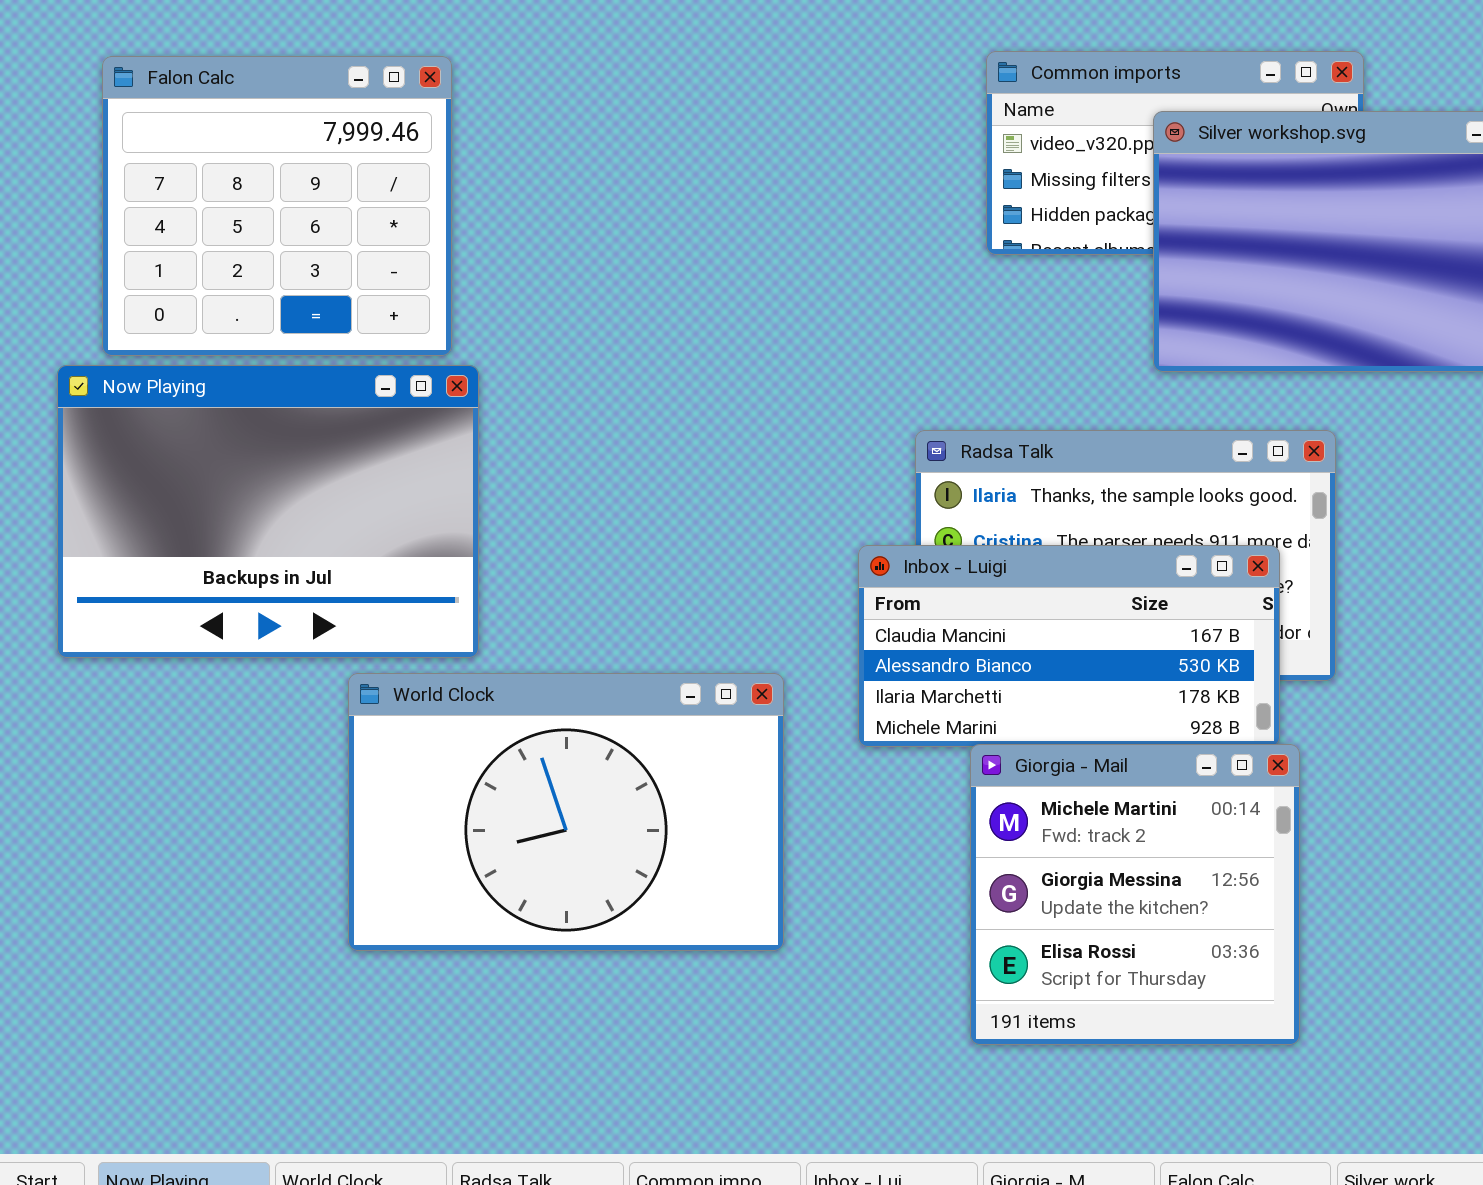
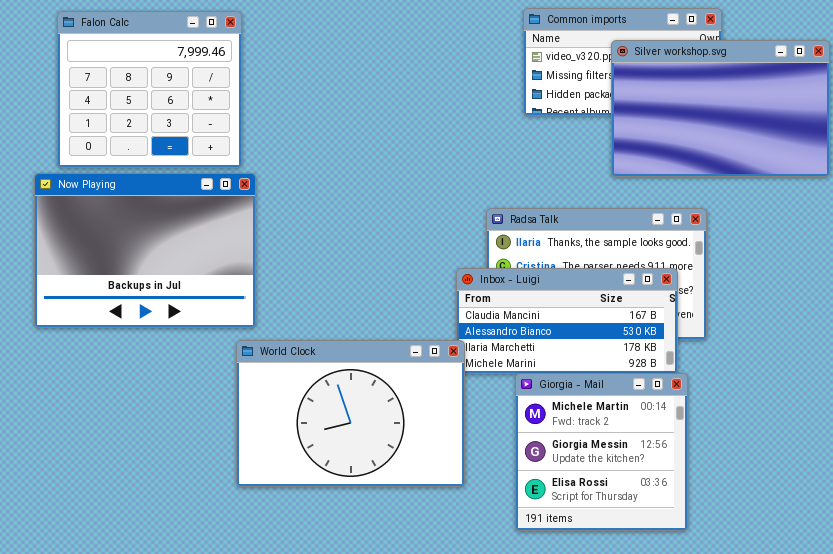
World Clock: [348,673,784,951] -> [236,340,465,487], moved

